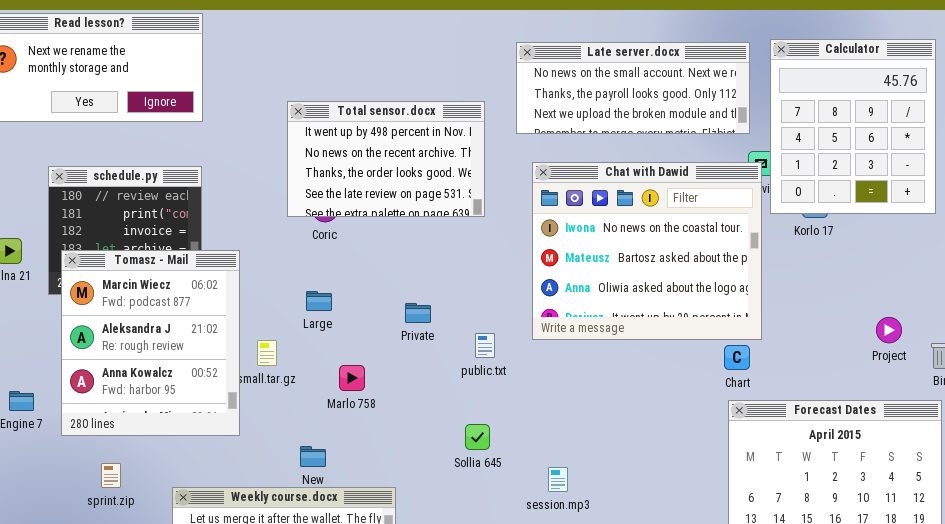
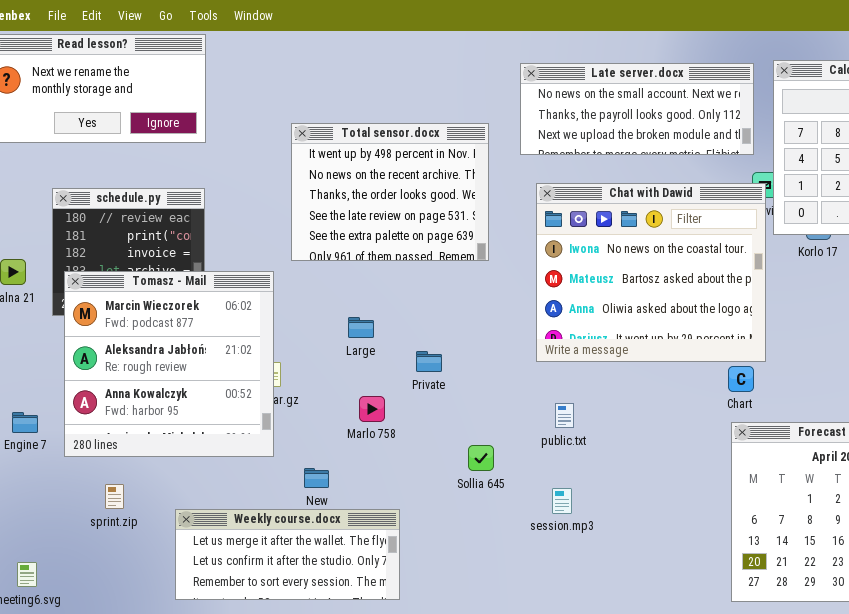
Total sensor.docx: [287,101,485,217] -> [291,123,489,261], resized
Tomasz - Mail: [61,250,240,436] -> [64,271,274,457], resized
Large: [306,291,332,311] -> [348,317,374,338], moved
Private: [405,303,431,323] -> [416,351,442,372], moved
public.txt: [475,333,495,358] -> [555,403,574,428], moved
Marlo 758: [339,365,365,391] -> [359,396,385,422], moved

